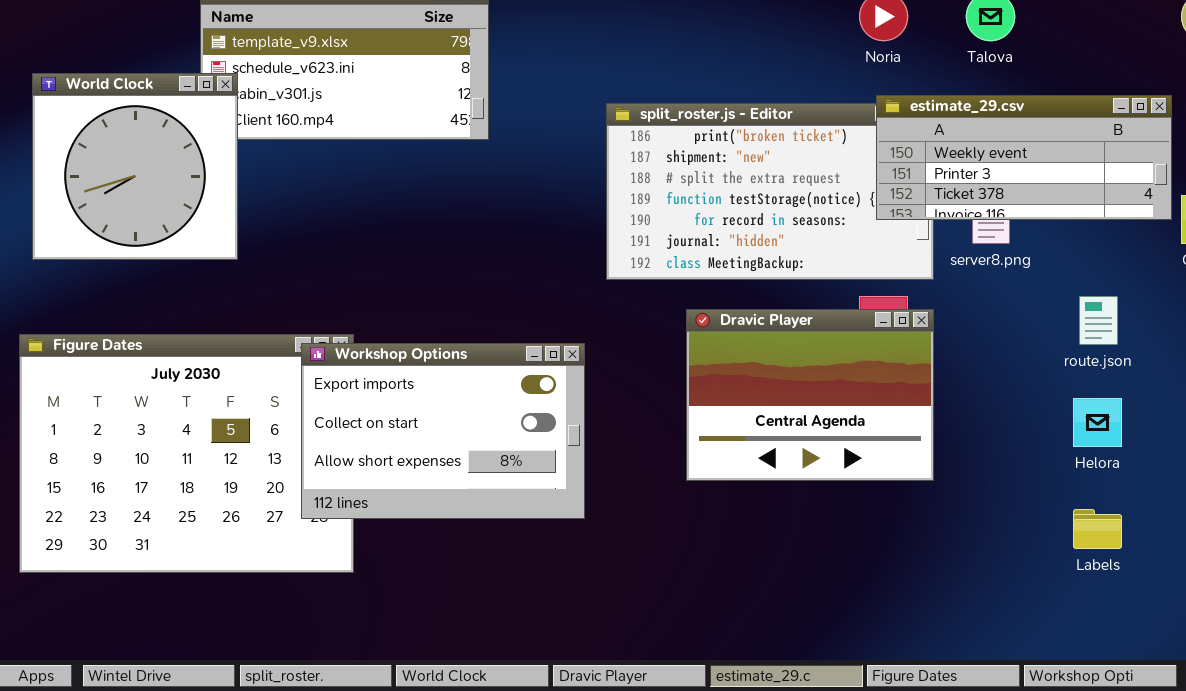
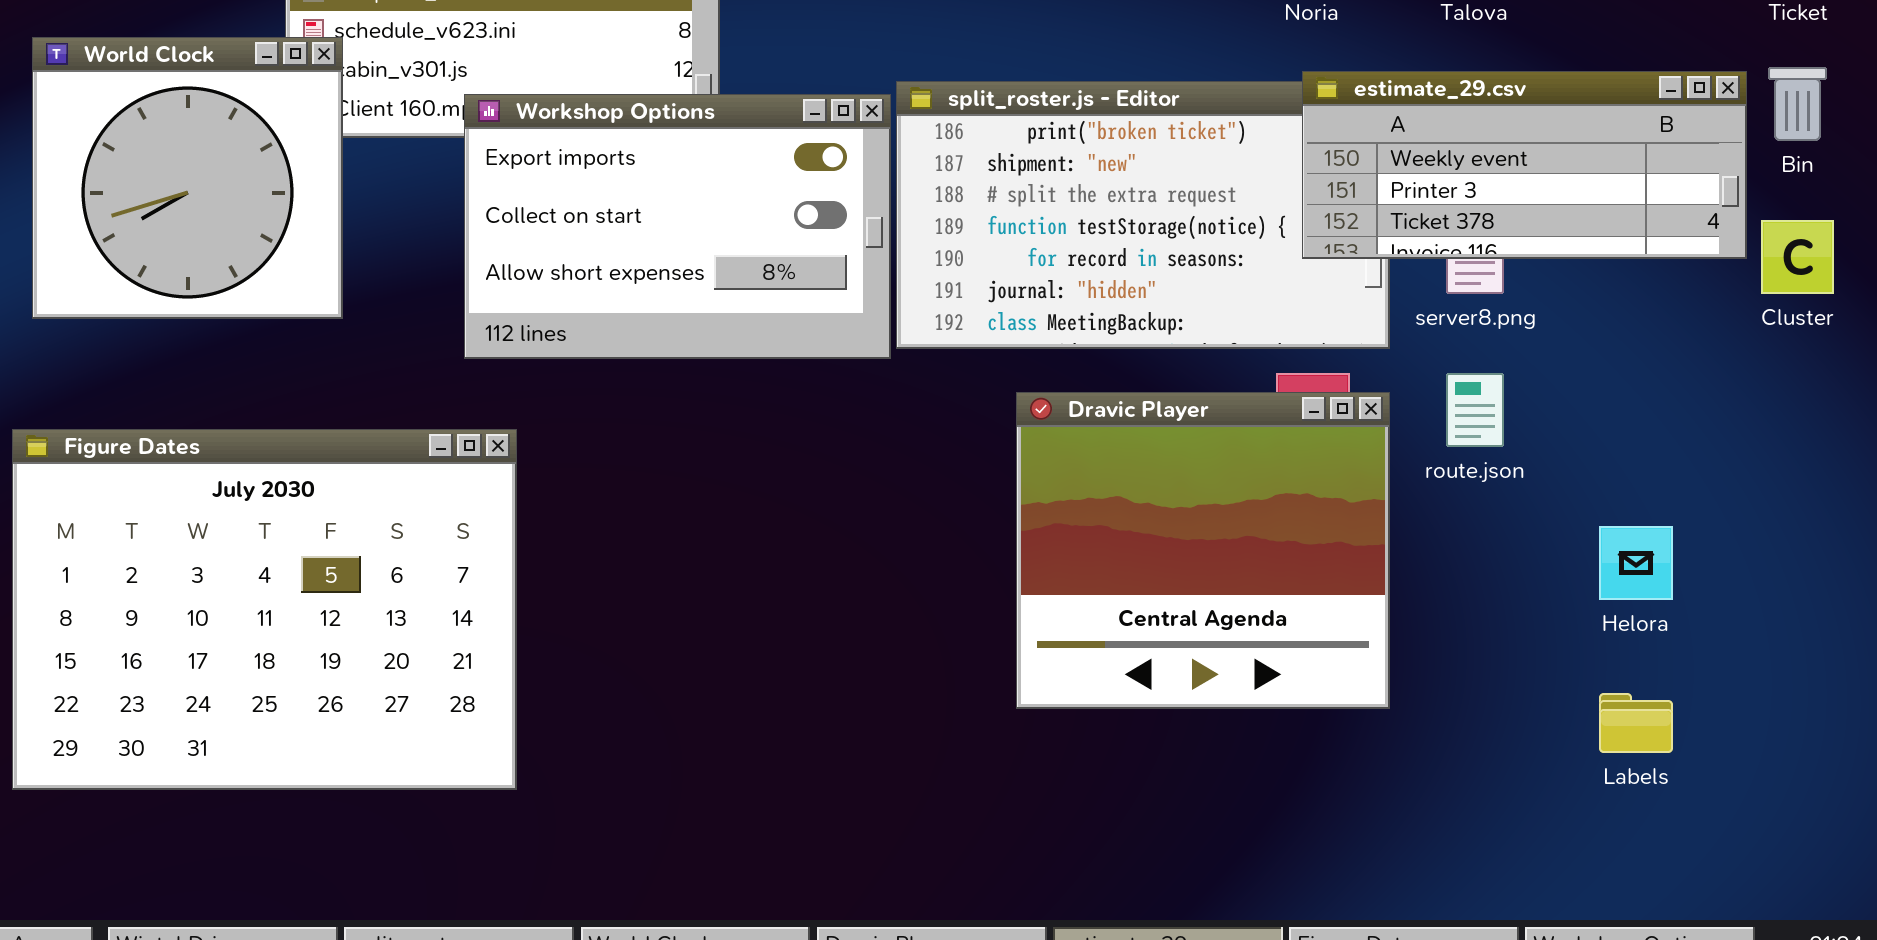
route.json: [1079,296,1118,345] -> [1446,373,1504,447], moved
Dravic Player: [686,309,934,481] -> [1016,392,1390,709], resized
Workshop Options: [301,343,585,519] -> [464,94,891,359], moved

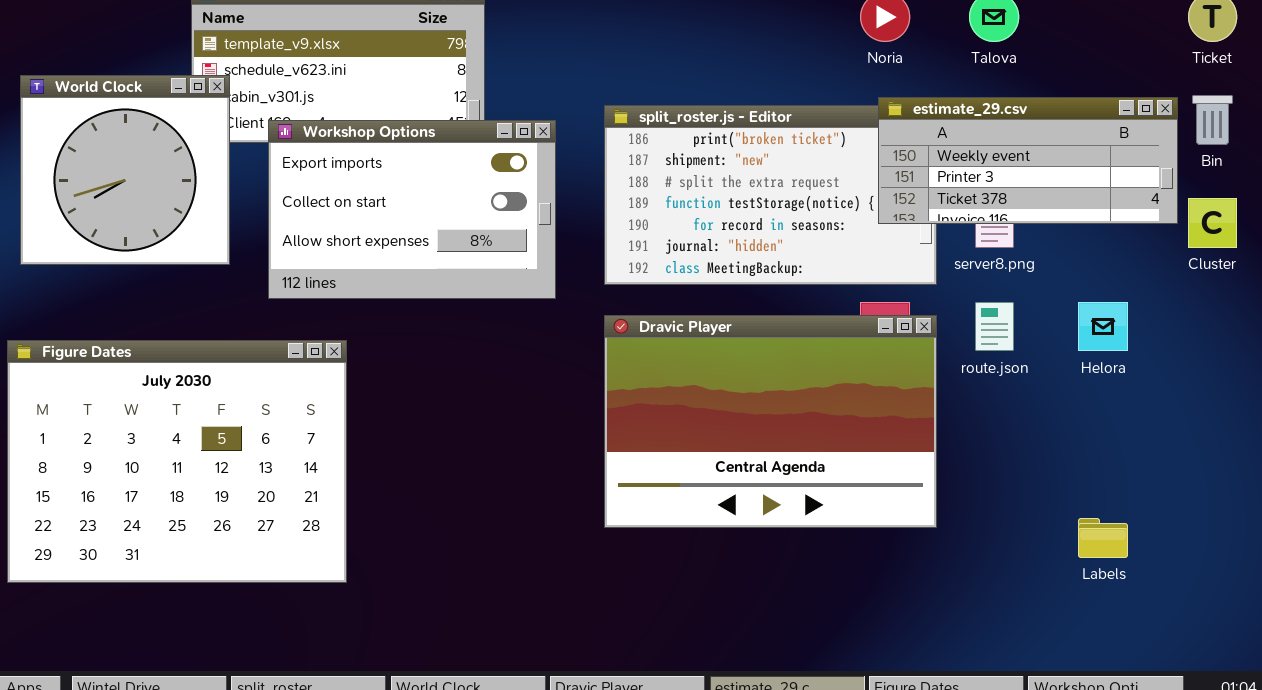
Workshop Options: [464,94,891,359] -> [268,120,556,299], moved
Dravic Player: [1016,392,1390,709] -> [604,315,937,528], resized
Helora: [1599,526,1673,600] -> [1078,302,1128,351], moved

